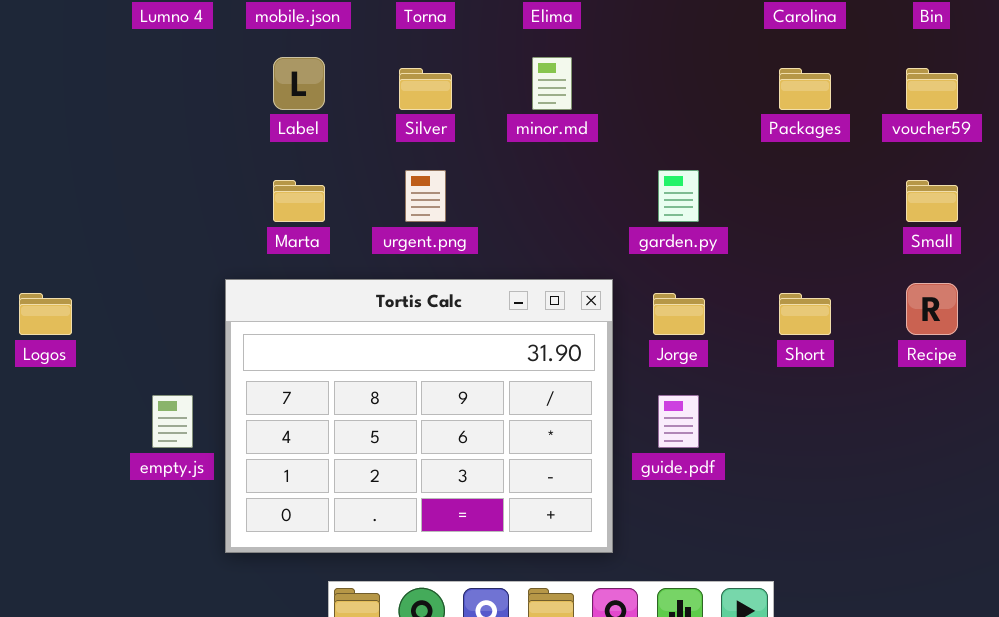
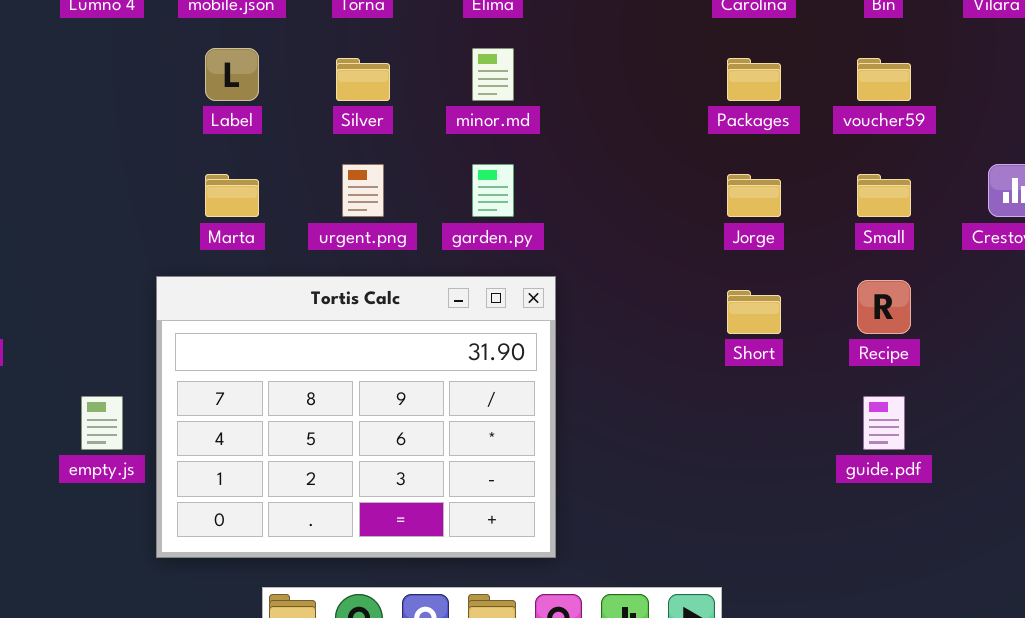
garden.py: [658,170,699,222] -> [472,164,514,217], moved
Jorge: [653,293,705,335] -> [727,174,781,217], moved
guide.pdf: [658,395,699,448] -> [863,396,905,450], moved

